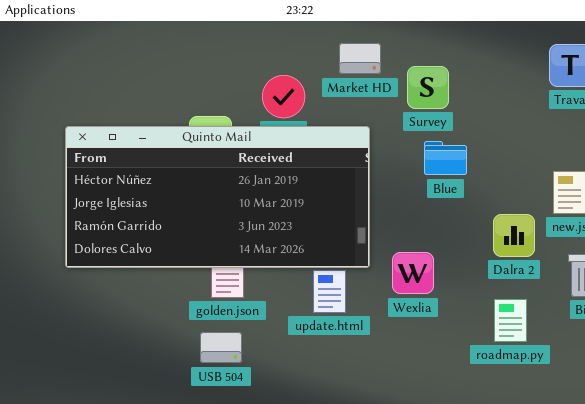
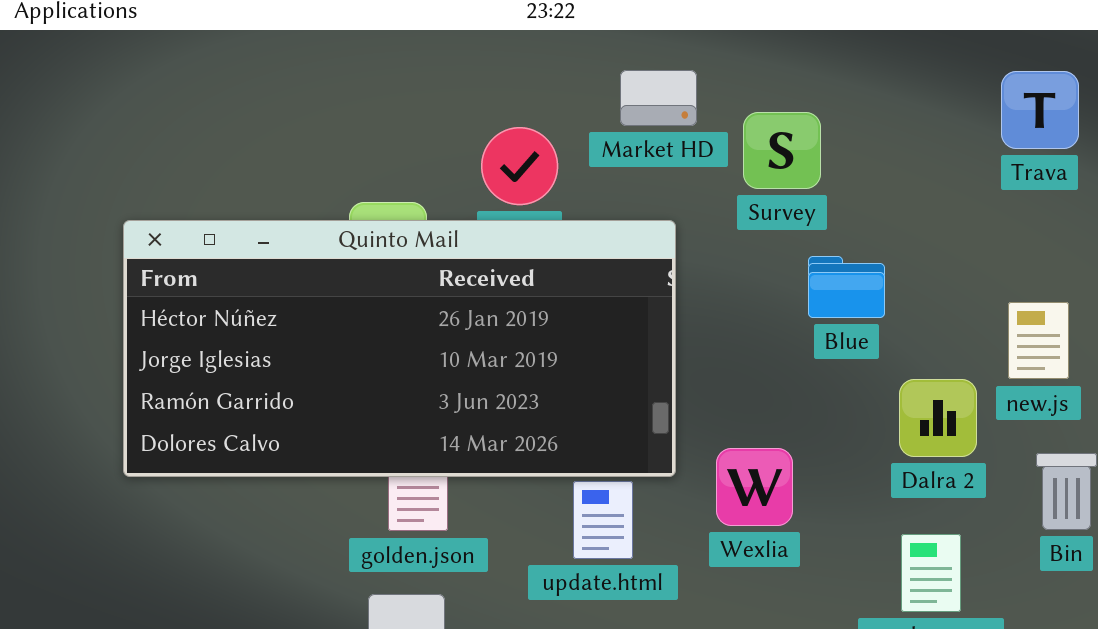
Blue: [424,141,467,175] -> [808,256,885,318], moved

